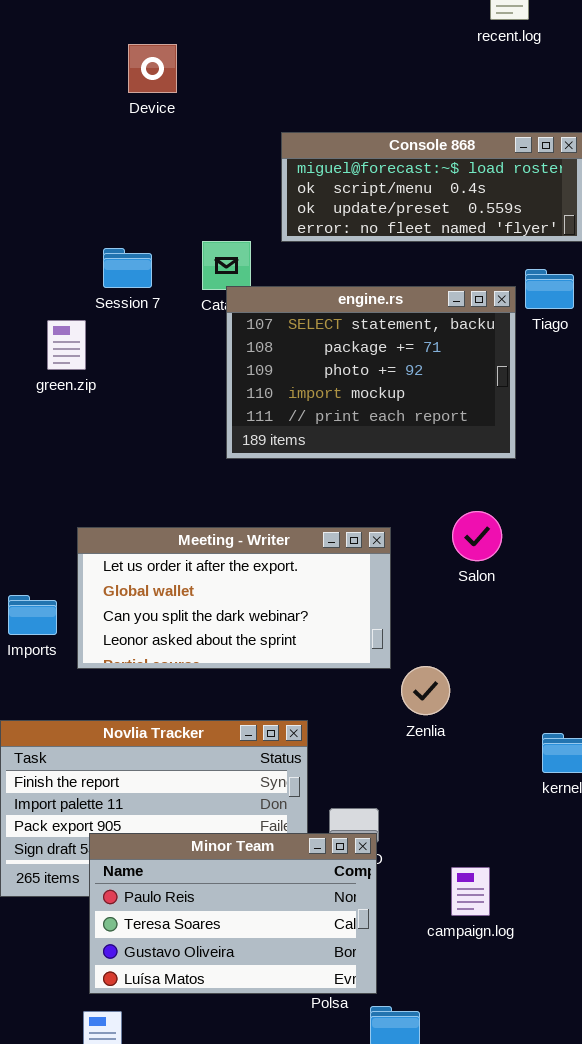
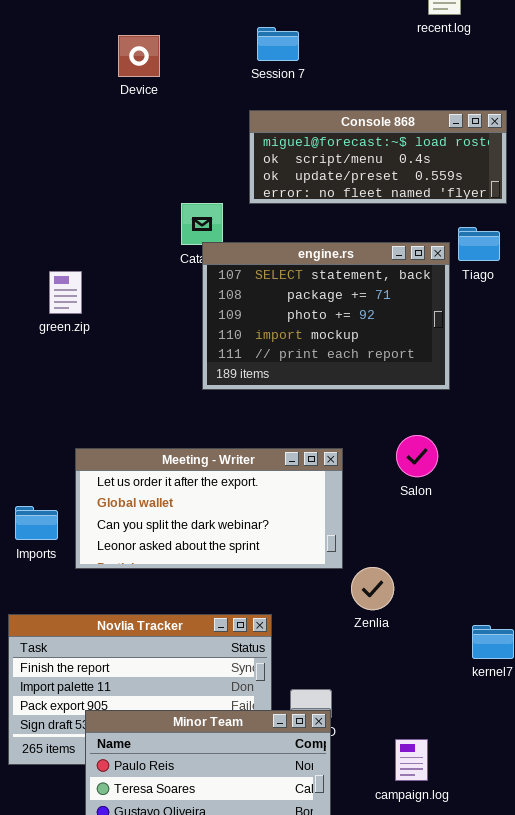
Session 7: [103,248,152,288] -> [257,27,299,61], moved

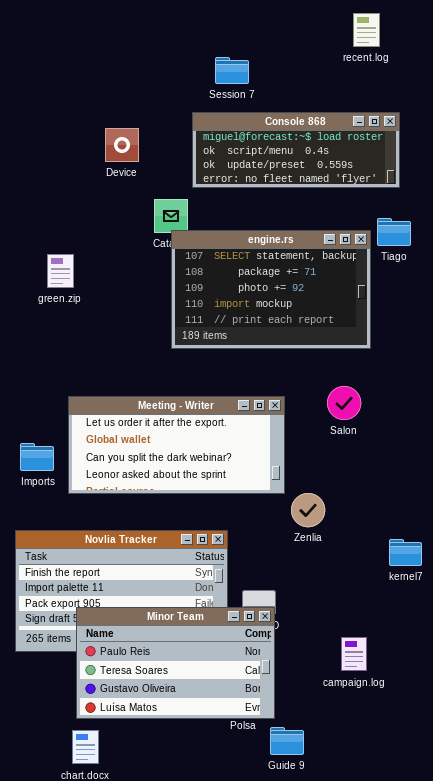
Device: [118,35,160,77] -> [105,128,139,162], moved
Console 868: [249,110,507,204] -> [192,112,400,188], moved
campaign.log: [395,739,428,781] -> [341,637,367,671], moved

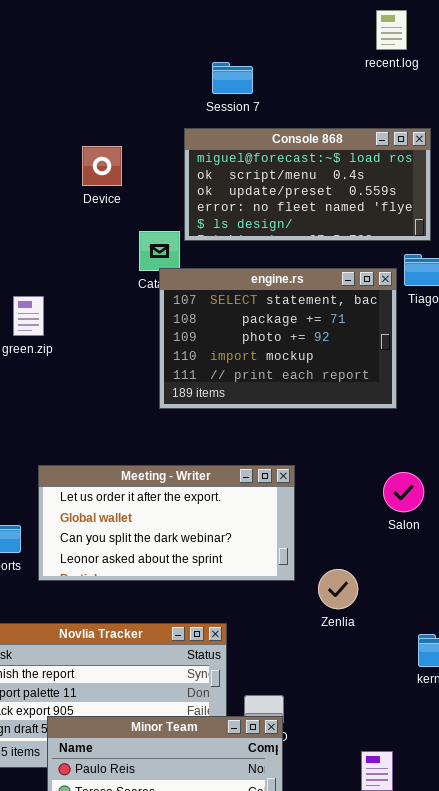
Console 868: [192,112,400,188] -> [184,128,431,241], resized
Salon: [327,386,361,420] -> [383,472,424,512], moved
Zenlia: [291,493,325,527] -> [318,569,358,609], moved

